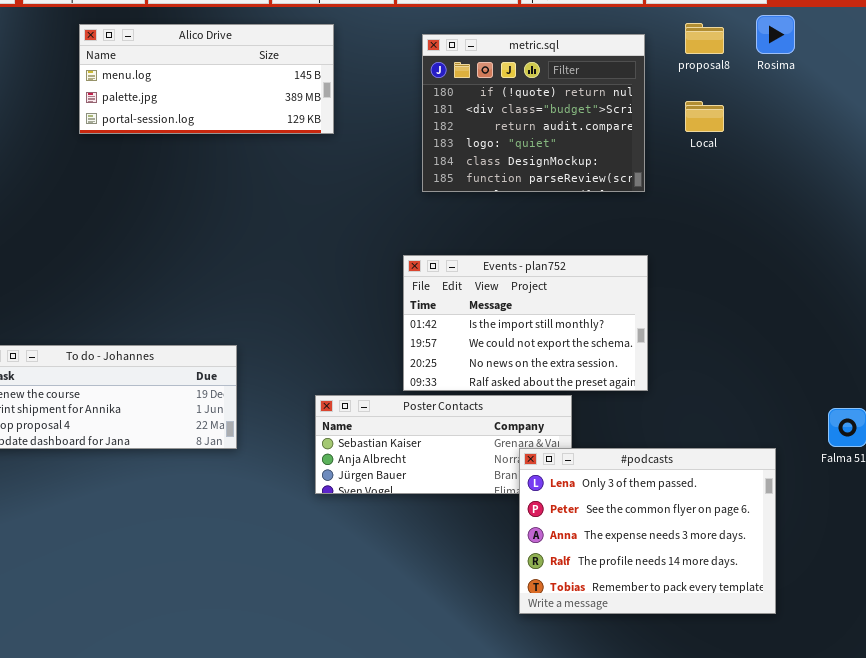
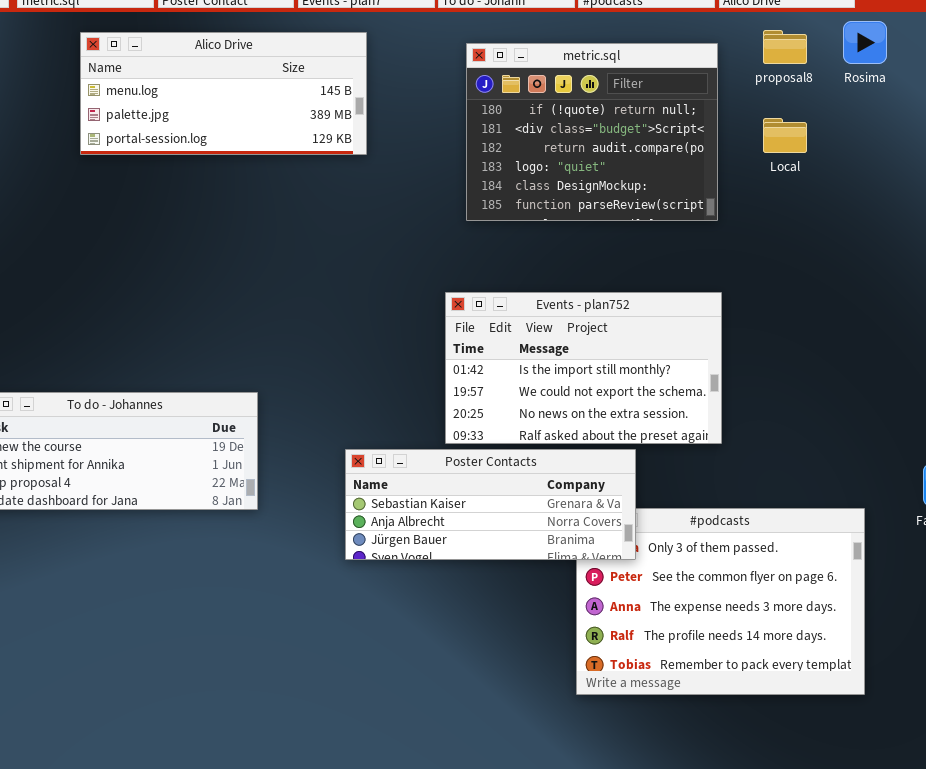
Poster Contacts: [315,395,572,494] -> [345,449,636,560], raised

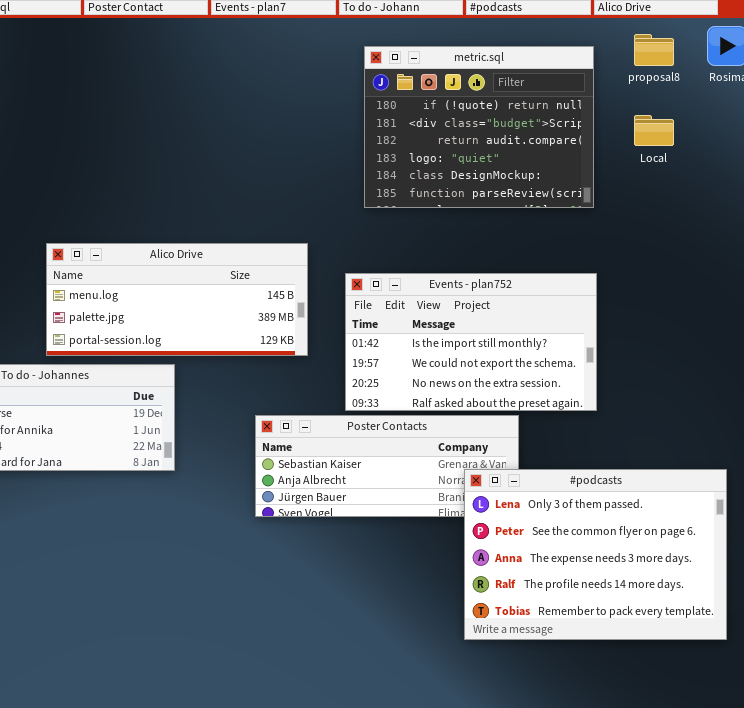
Alico Drive: [80,32,367,155] -> [46,243,308,356], moved
#podcasts: [576,508,865,695] -> [464,469,727,640], raised

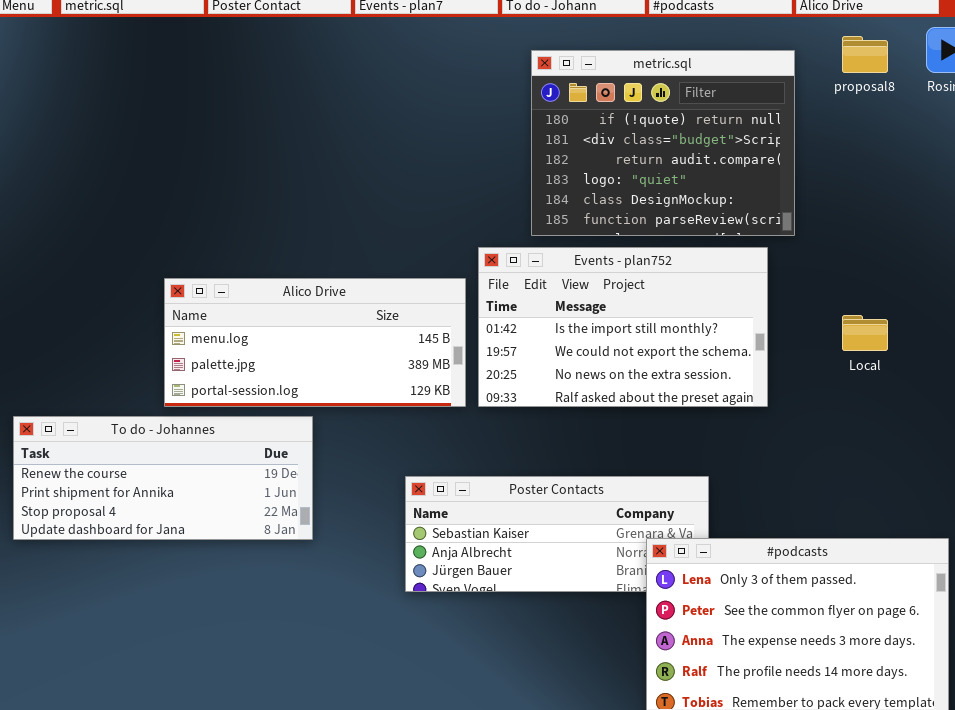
Local: [634,115,674,146] -> [842,315,888,351], moved
Events - plan752: [345,273,597,411] -> [478,247,768,407], moved

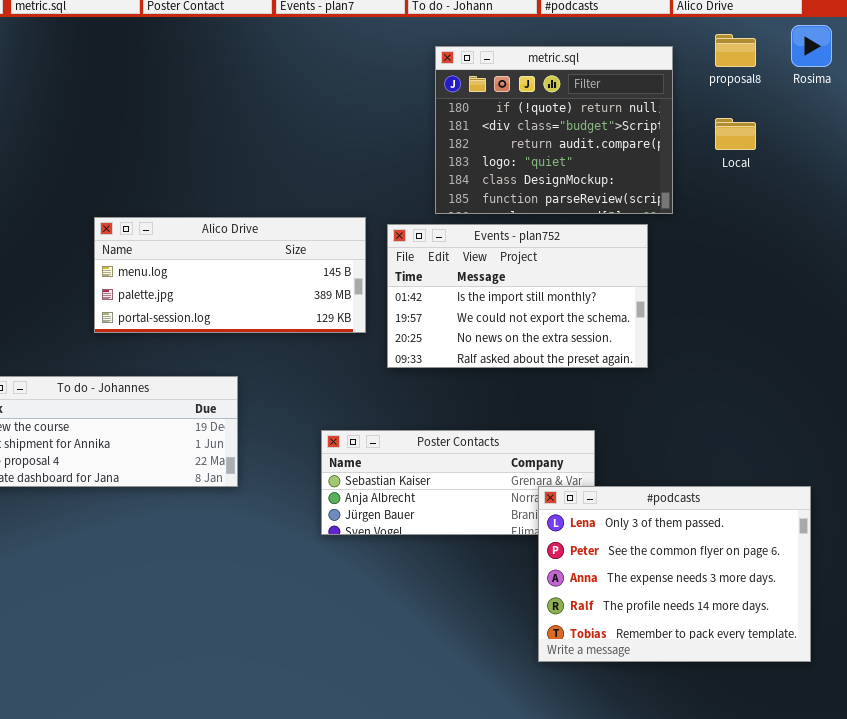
Alico Drive: [164,278,466,407] -> [94,217,366,333], moved
Local: [842,315,888,351] -> [715,118,756,150], moved

